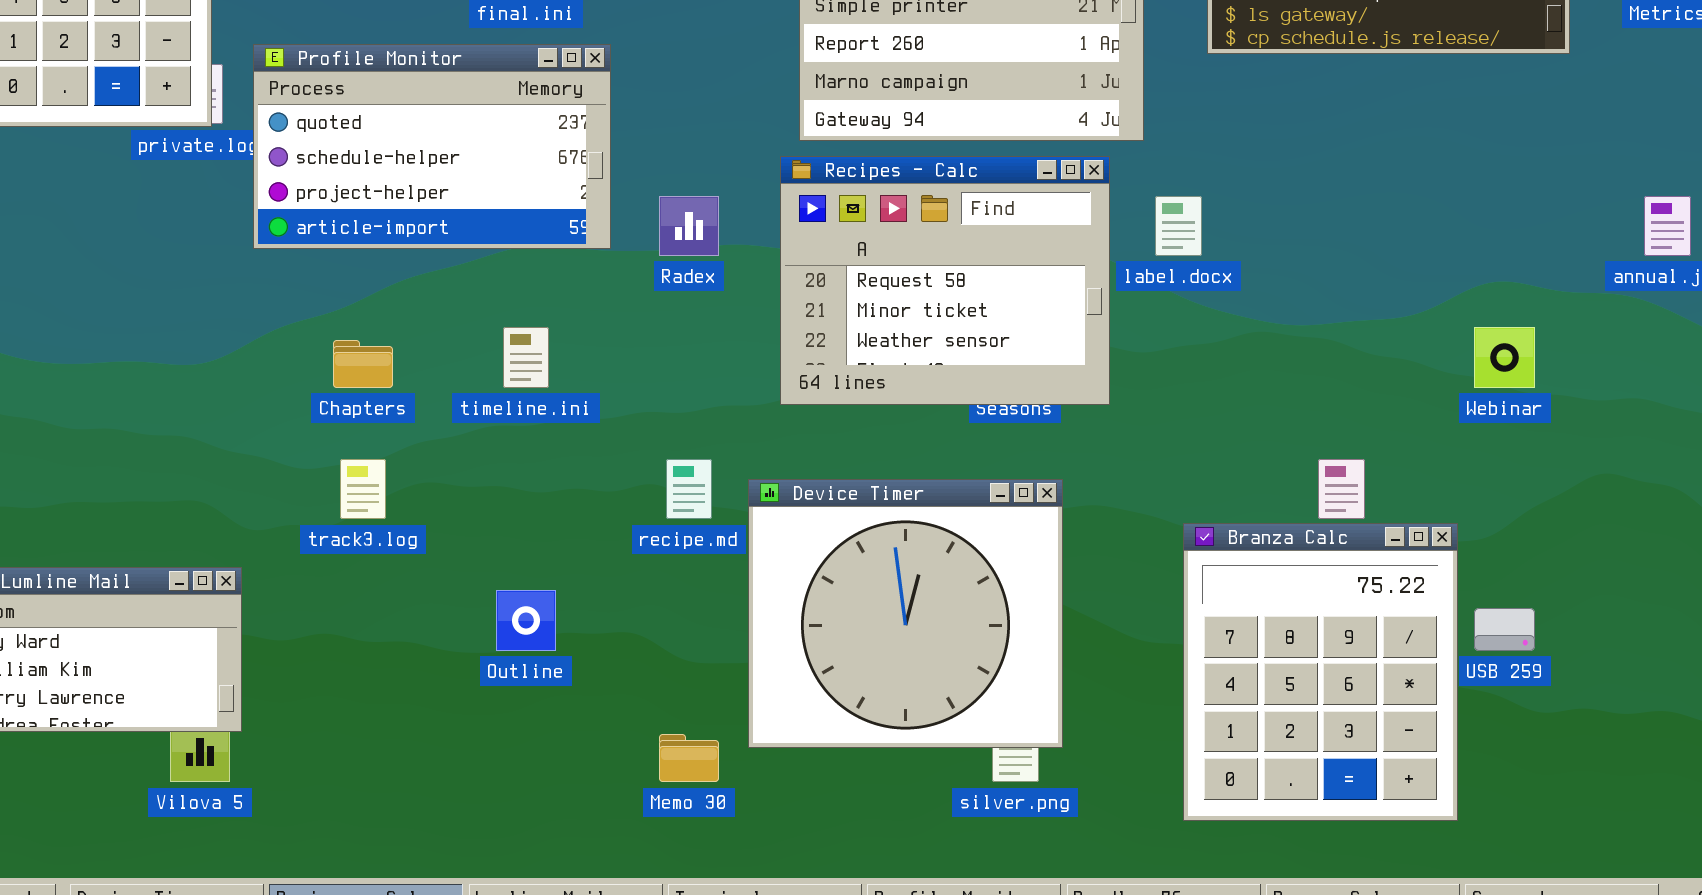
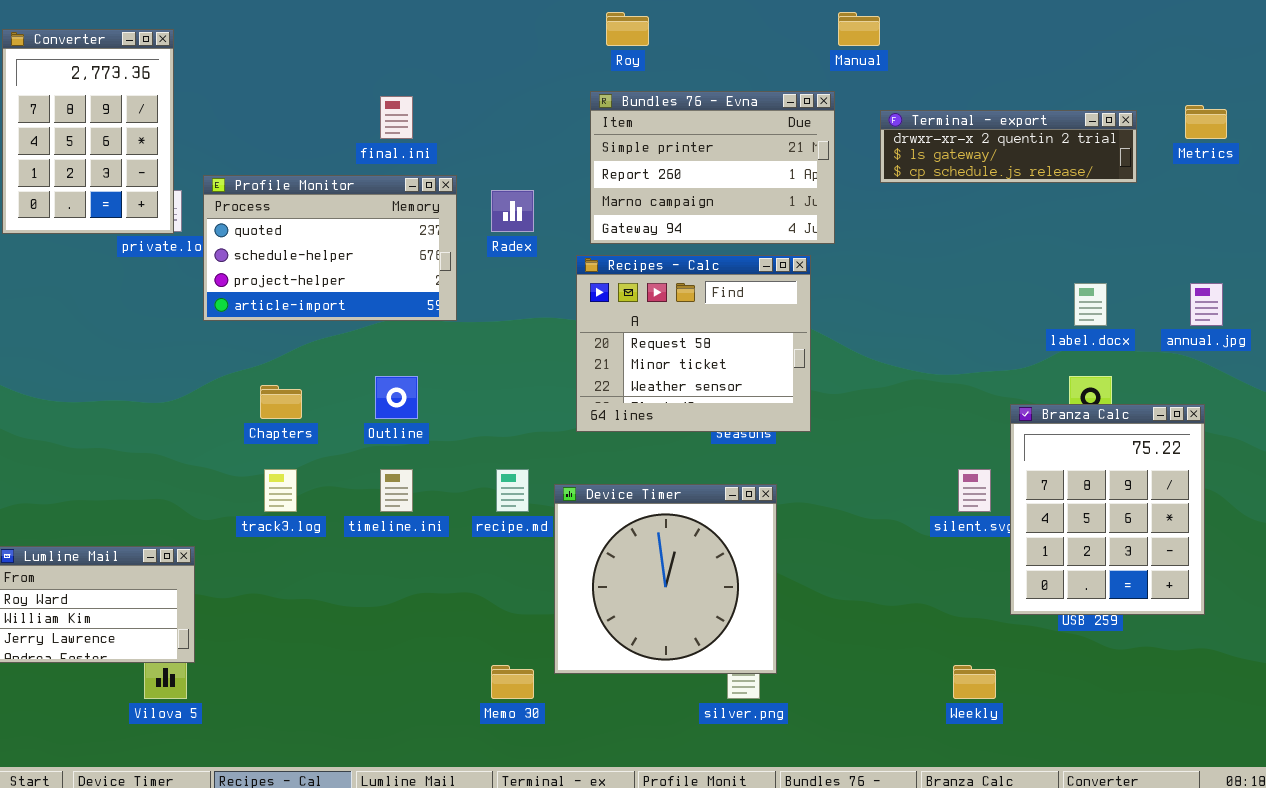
Radex: [659,196,719,256] -> [491,190,534,232], moved
label.docx: [1155,196,1202,256] -> [1074,283,1107,326], moved
timeline.ini: [503,327,549,388] -> [380,469,413,512], moved
Branza Calc: [1183,523,1458,821] -> [1010,404,1205,615], moved
Outline: [496,590,556,651] -> [375,376,418,419], moved

